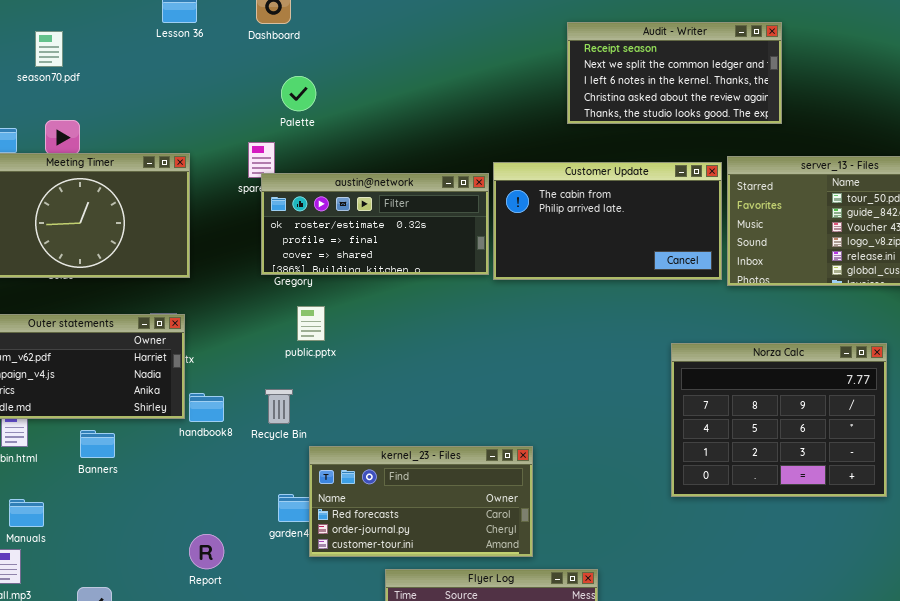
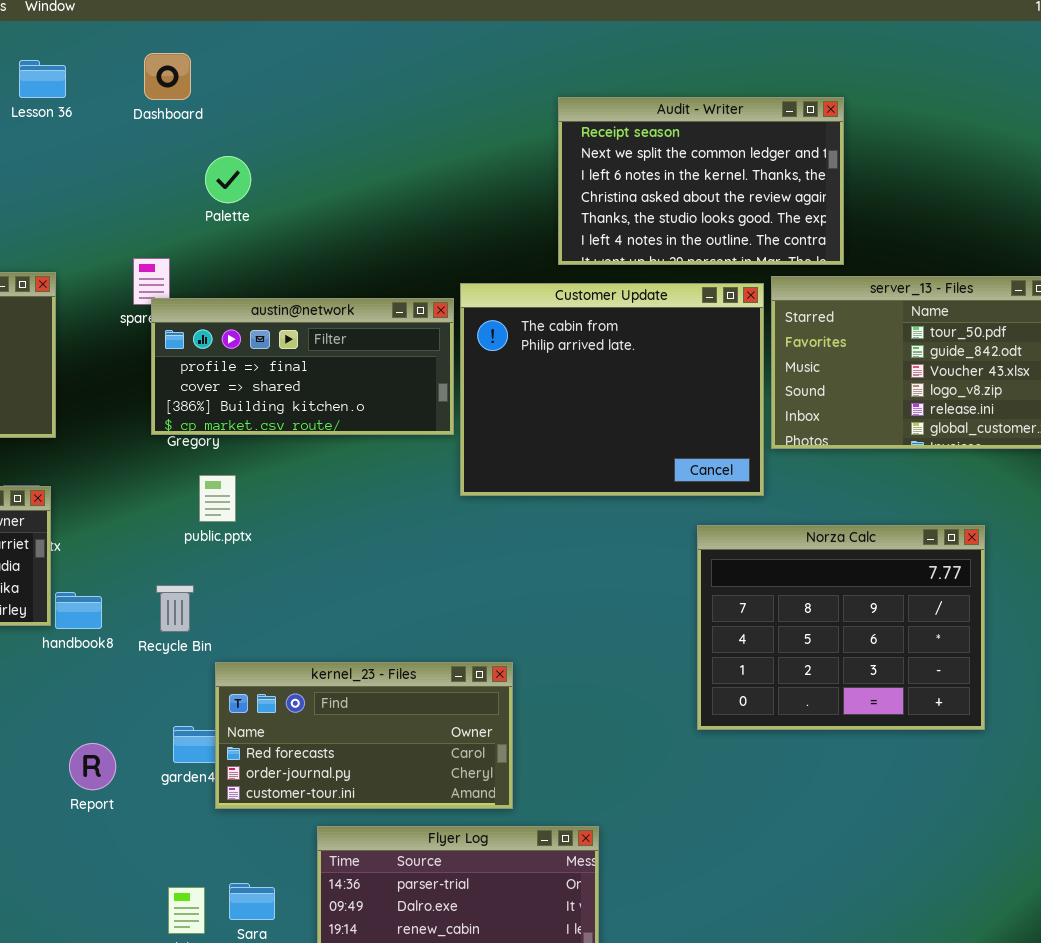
Audit - Writer: [567,22,782,124] -> [558,97,844,265], resized
Palette: [281,76,316,111] -> [205,156,251,203], moved
Customer Update: [493,162,722,280] -> [460,283,764,496], resized
austin@network: [261,173,489,275] -> [151,298,454,435], scrolled down 1 row
Report: [189,534,224,569] -> [69,743,116,790], moved

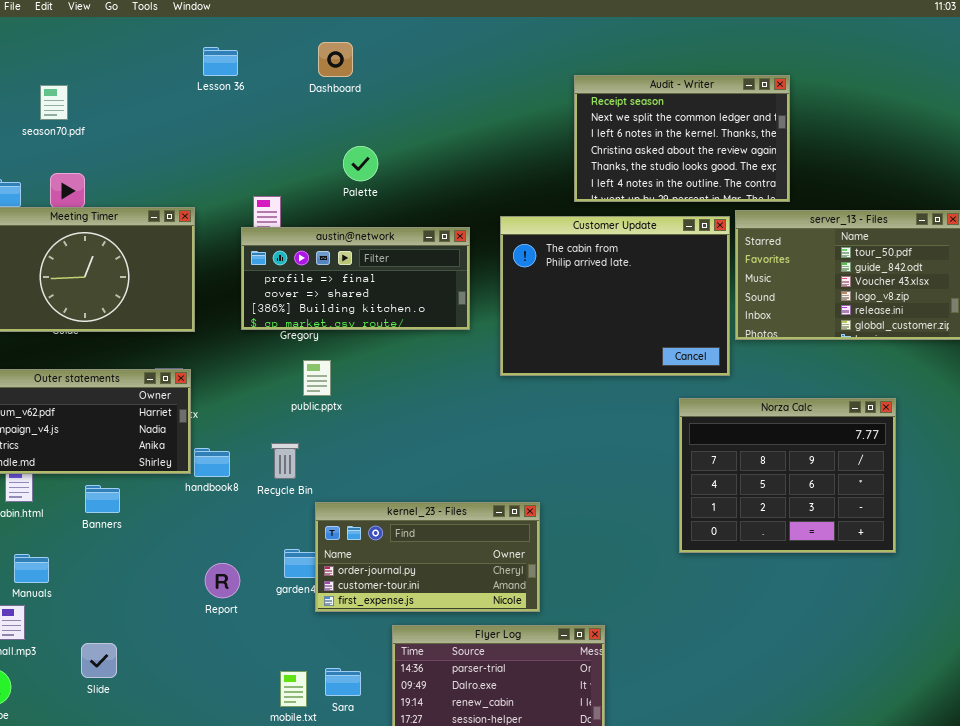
Dashboard: [144,53,191,100] -> [318,42,353,77], moved
Lesson 36: [19,60,66,98] -> [203,47,238,76], moved
Palette: [205,156,251,203] -> [343,146,378,181], moved
austin@network: [151,298,454,435] -> [241,227,470,330], moved
kernel_23 - Files: [215,662,513,809] -> [315,502,540,612], scrolled down 1 row

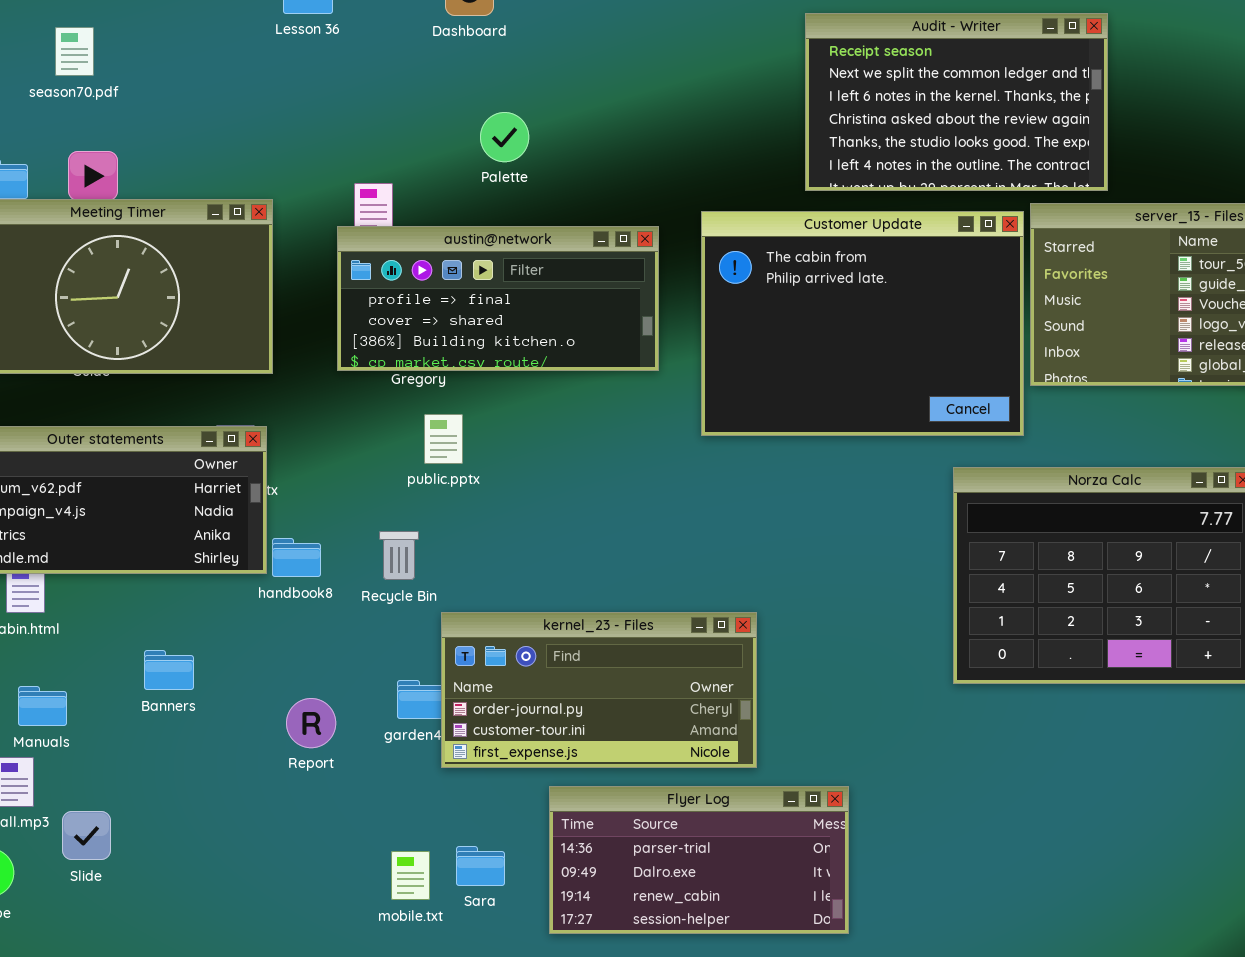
Banners: [85,485,120,513] -> [144,650,194,690], moved
Slide: [81,643,117,678] -> [62,811,111,860], moved

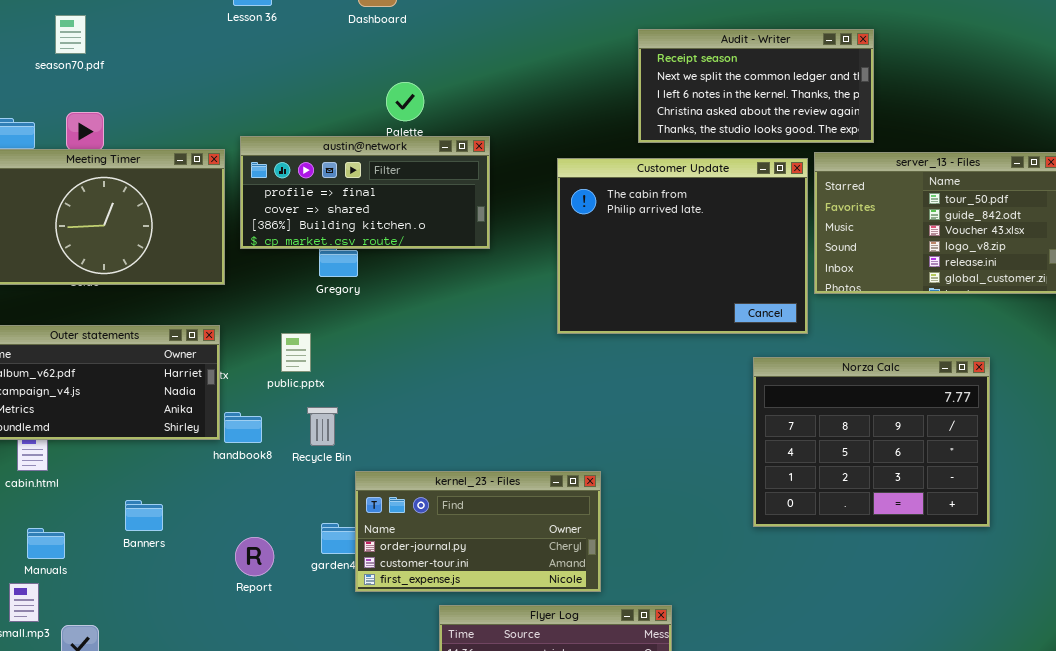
Audit - Writer: [805,13,1108,191] -> [638,29,874,143], resized
austin@network: [337,226,659,371] -> [240,136,490,249], moved
public.pptx: [424,414,463,464] -> [281,333,311,372], moved

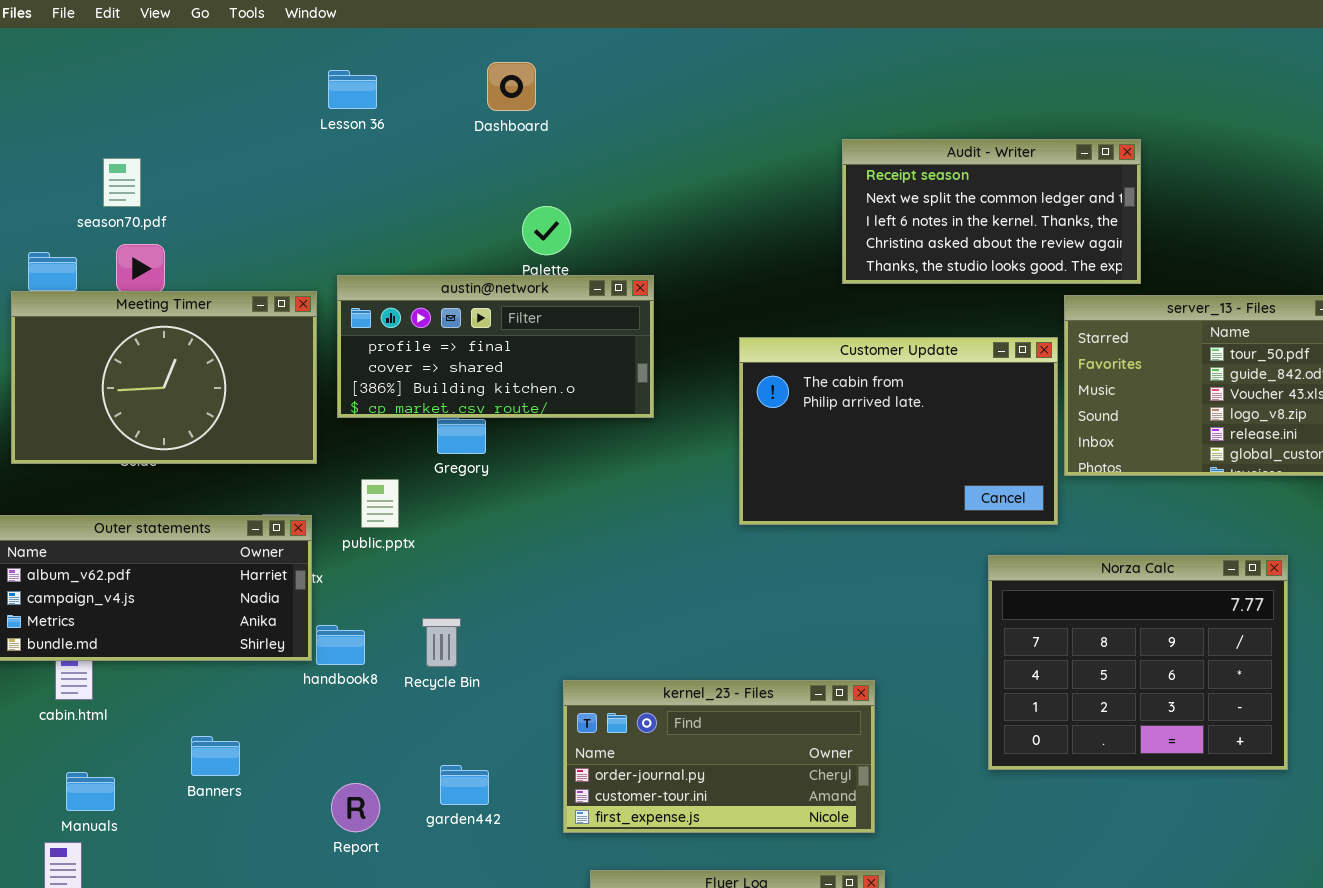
season70.pdf: [55,15,86,54] -> [103,158,141,207], moved
Customer Update: [557,158,808,334] -> [739,337,1058,525], resized
public.pptx: [281,333,311,372] -> [361,479,399,528], moved
kernel_23 - Files: [355,471,601,592] -> [563,680,875,833], moved

